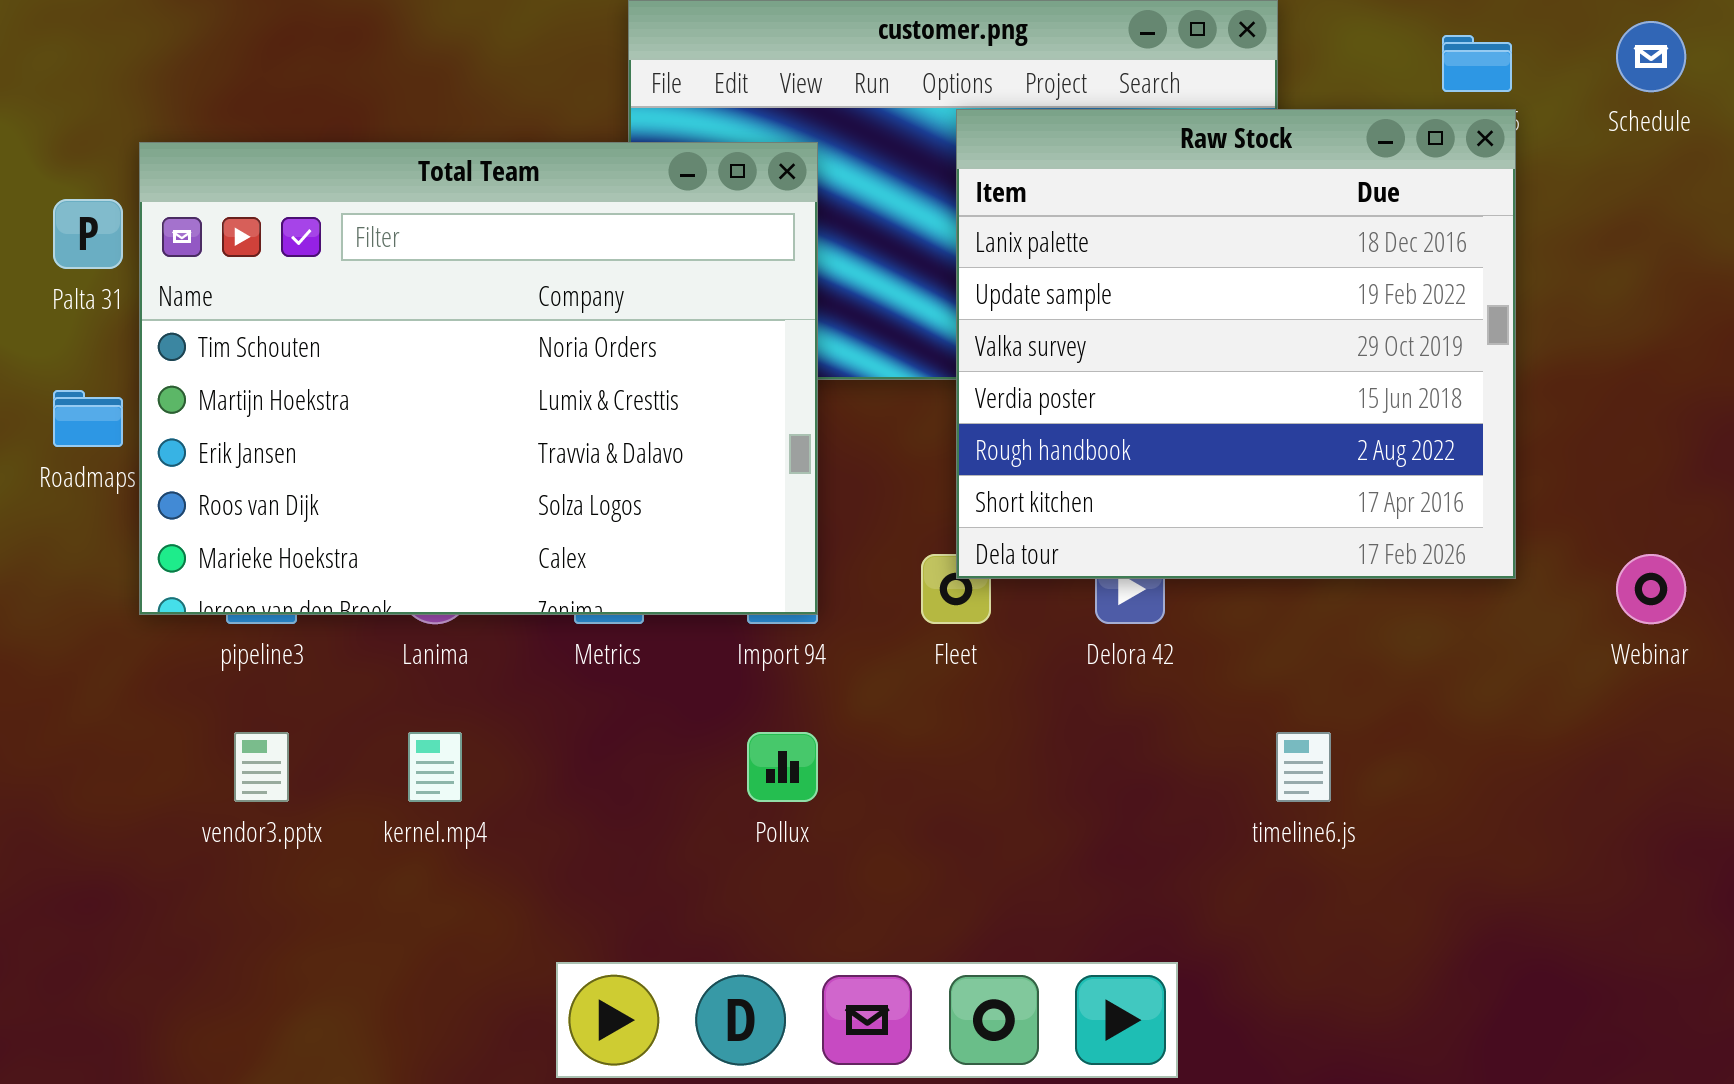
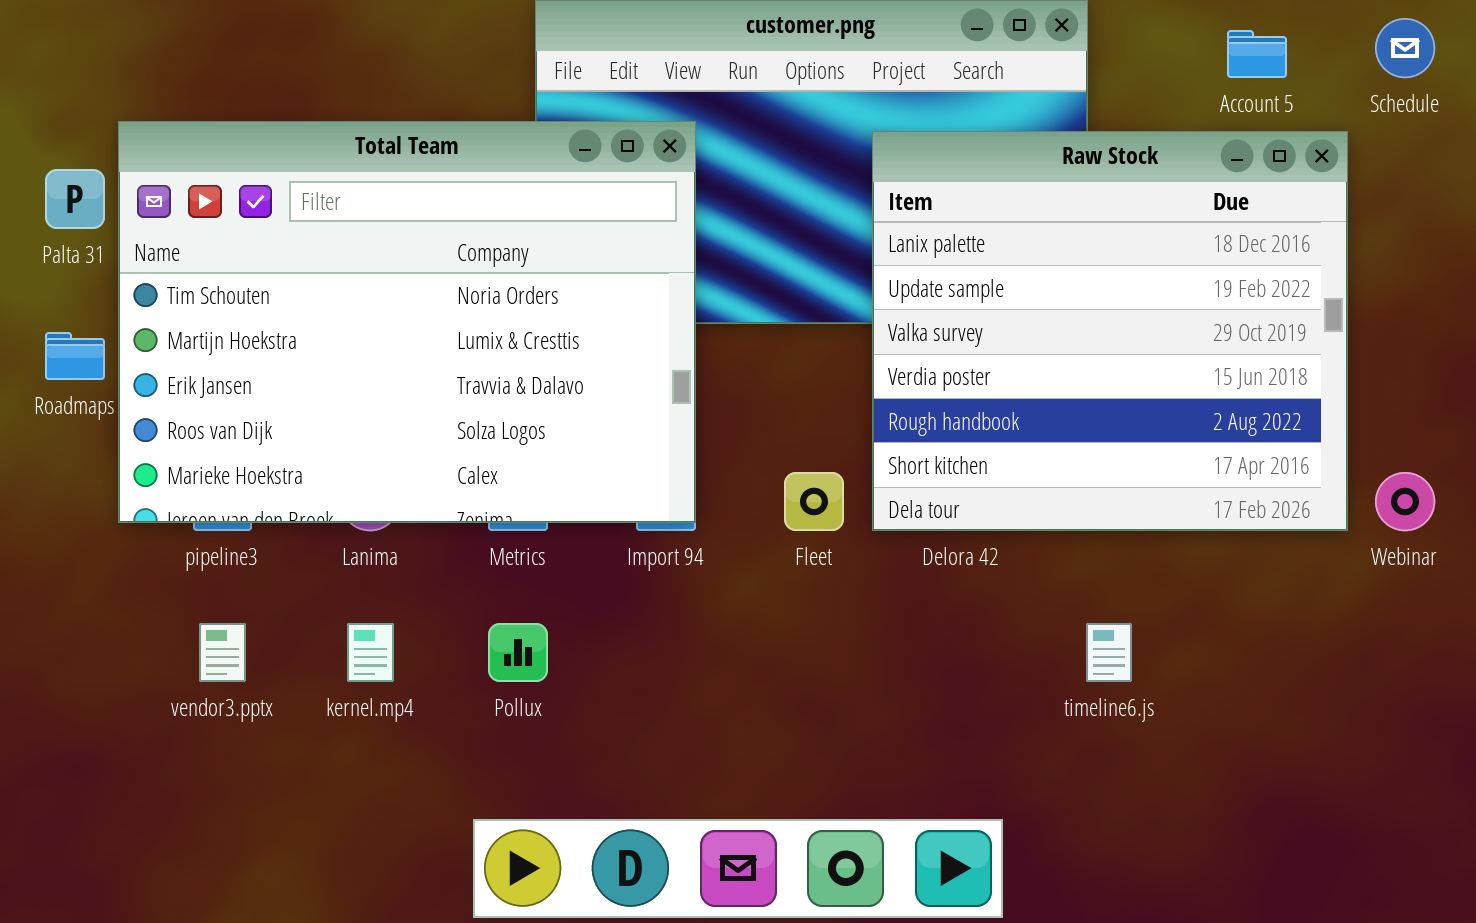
Raw Stock: [956,109,1516,579] -> [872,131,1348,531], moved
Pollux: [747,732,818,802] -> [488,623,548,682], moved

